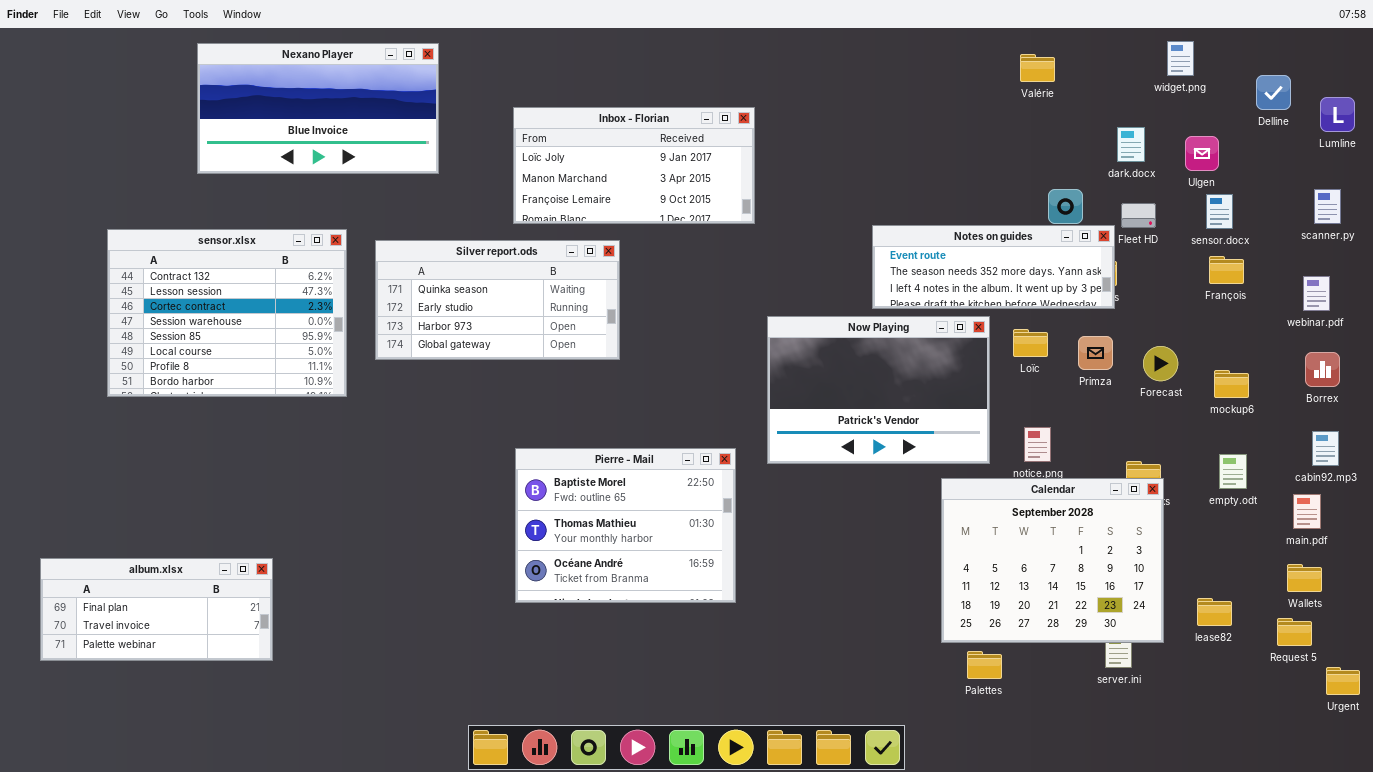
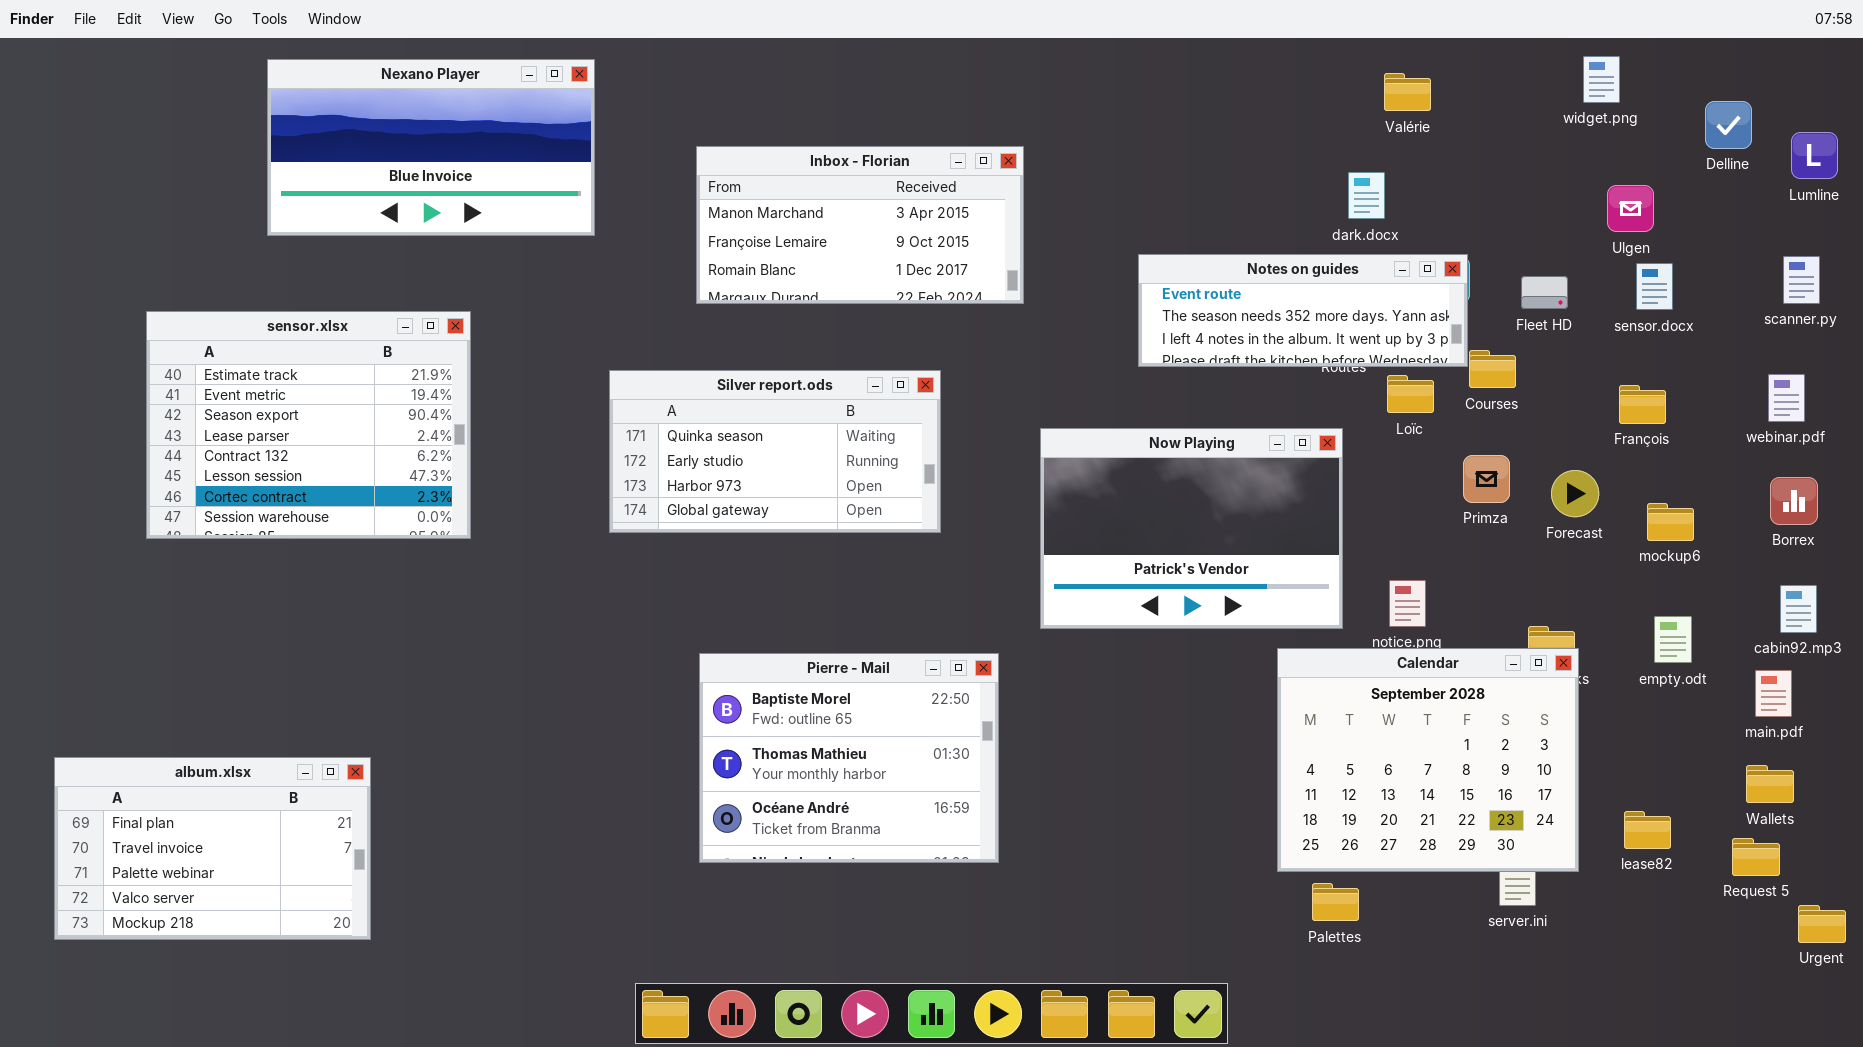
Inbox - Florian: [513,107,755,224] -> [696,146,1024,304], scrolled down 1 row
dark.docx: [1117,127,1145,162] -> [1348,172,1385,219], moved
Notes on guides: [872,225,1115,309] -> [1138,254,1468,367], moved
sensor.xlsx: [107,229,347,397] -> [146,311,471,539], scrolled up 4 rows
Silver report.ods: [375,240,620,360] -> [609,370,941,533], moved
François: [1209,256,1244,284] -> [1619,385,1666,424], moved
Loïc: [1013,329,1048,357] -> [1387,375,1434,413], moved
Pierre - Mail: [515,448,736,603] -> [699,653,999,863], moved
album.xlsx: [40,558,273,661] -> [54,757,371,940], resized

